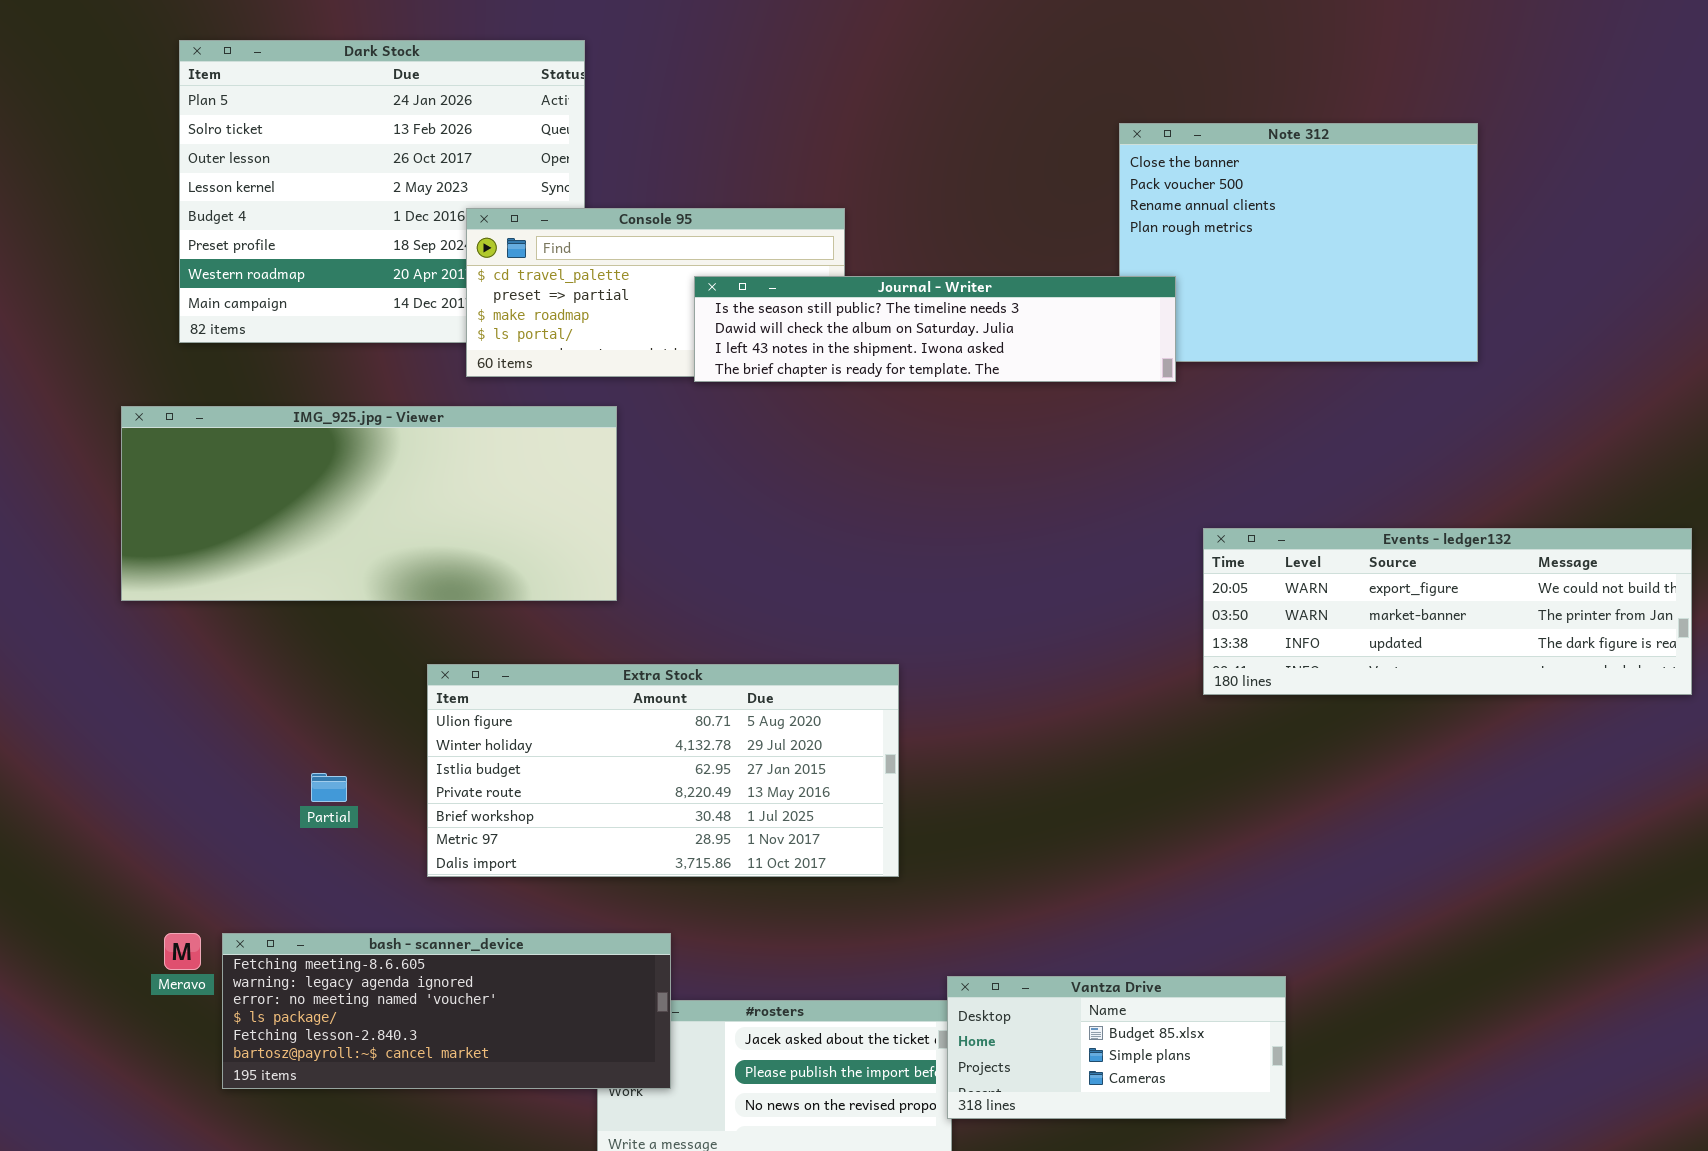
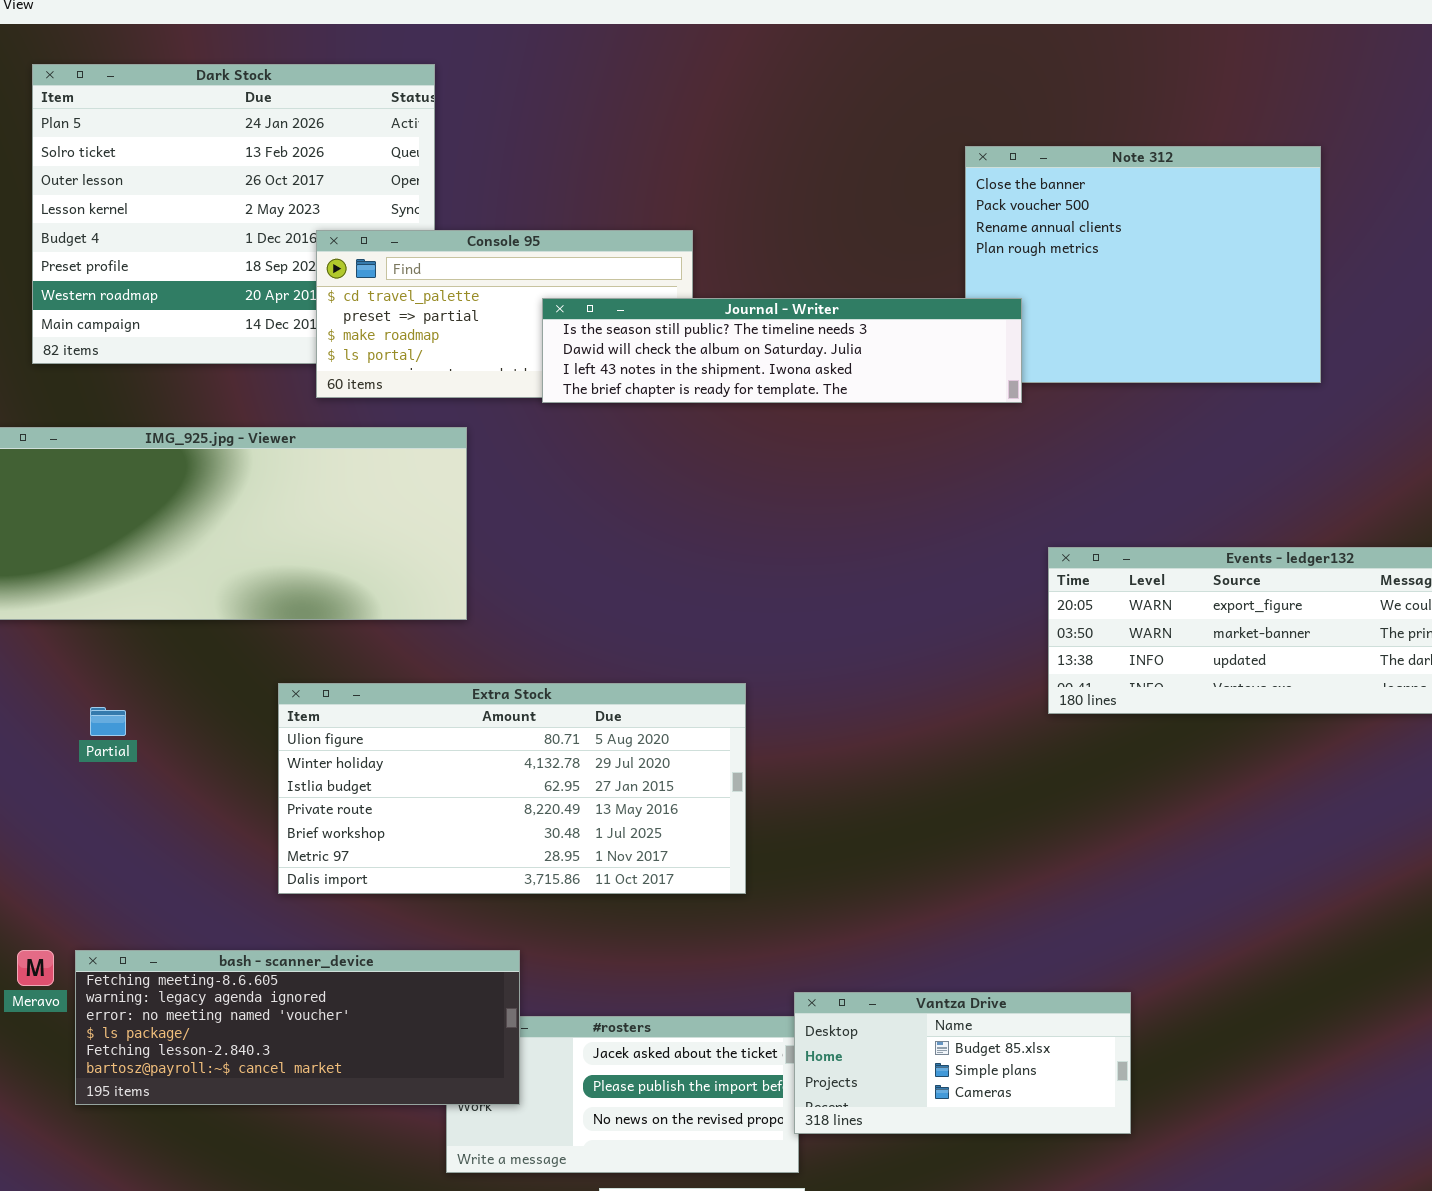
Partial: [311,773,347,802] -> [90,707,126,736], moved

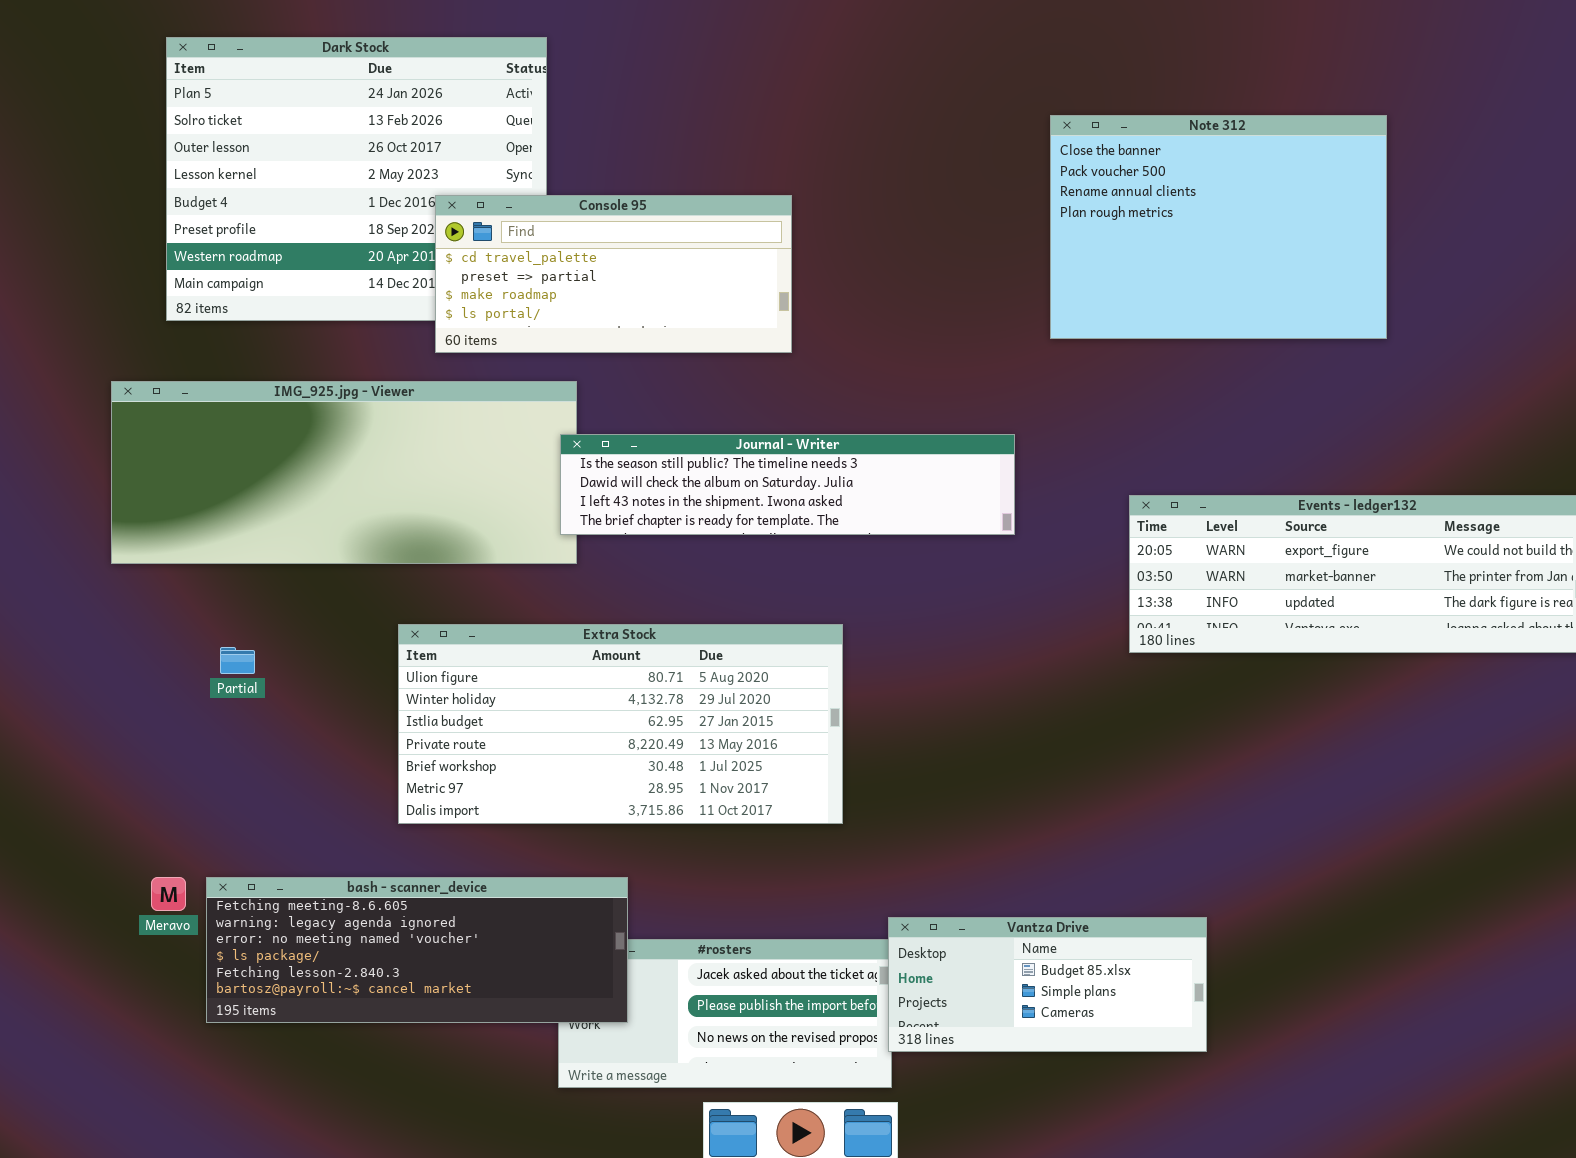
Journal - Writer: [542,298,1022,403] -> [560,434,1015,535], moved

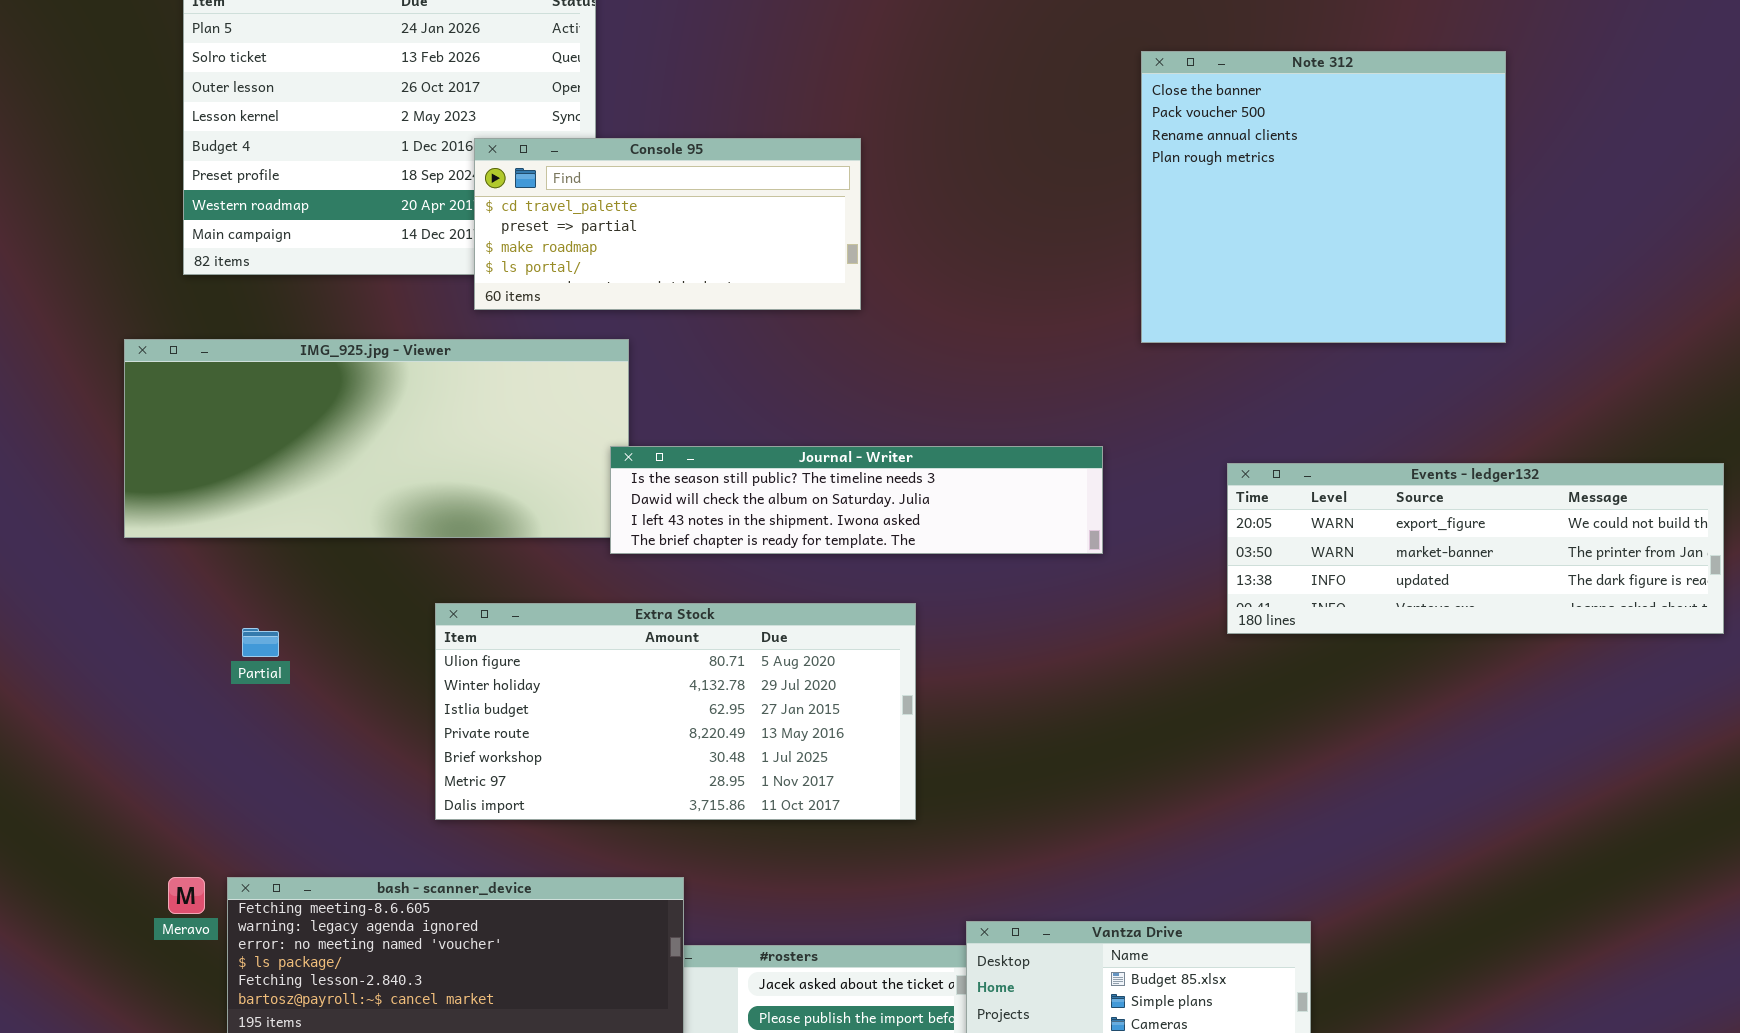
Note 312: [1050,115,1387,339] -> [1141,51,1506,343], resized
Journal - Writer: [560,434,1015,535] -> [610,446,1103,554], moved

